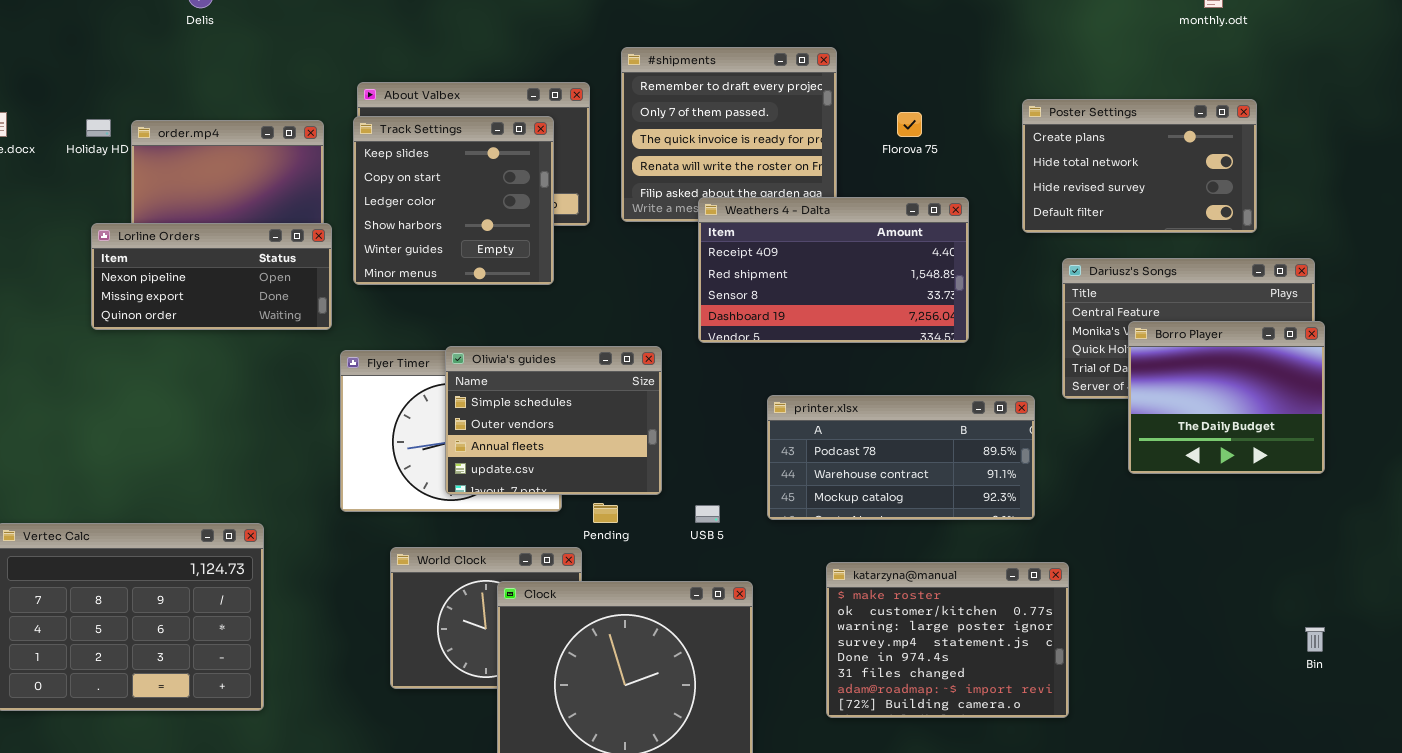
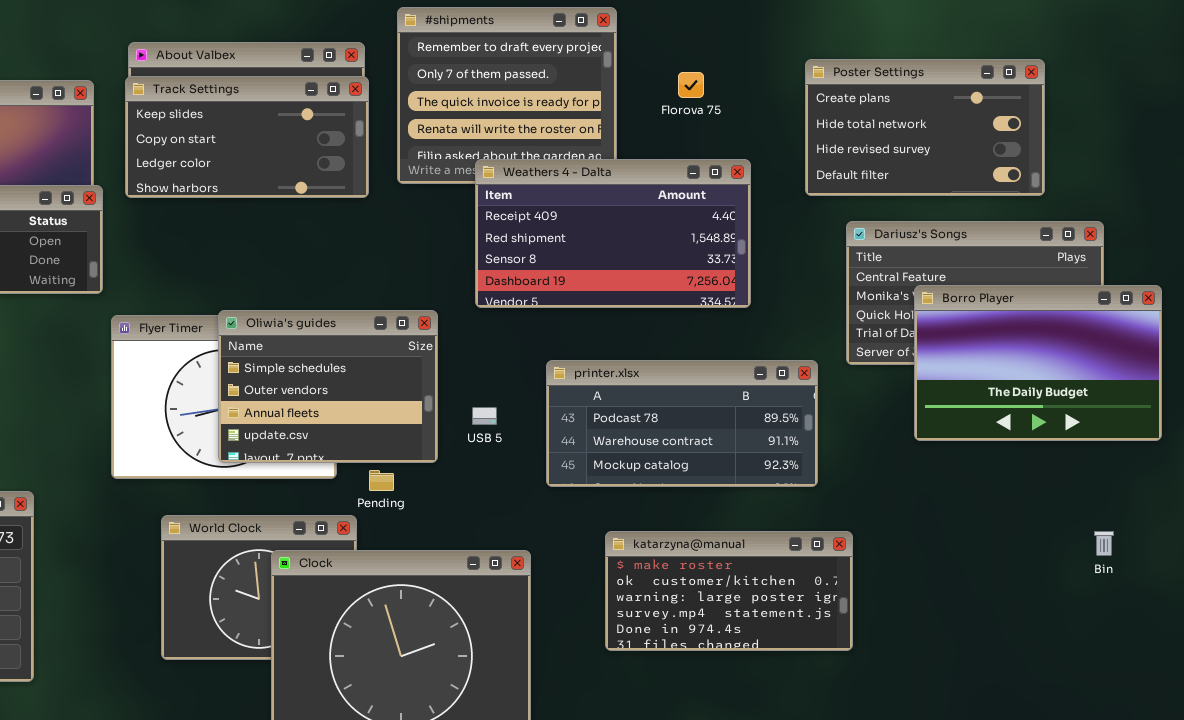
Track Settings: [353,116,554,285] -> [125,76,369,198], resized
Borro Player: [1128,321,1325,474] -> [914,285,1162,441], resized
USB 5: [695,505,720,523] -> [472,407,497,425], moved
katarzyna@manual: [826,562,1069,718] -> [605,531,853,651], resized
Bin: [1305,627,1325,652] -> [1094,531,1114,556], moved

